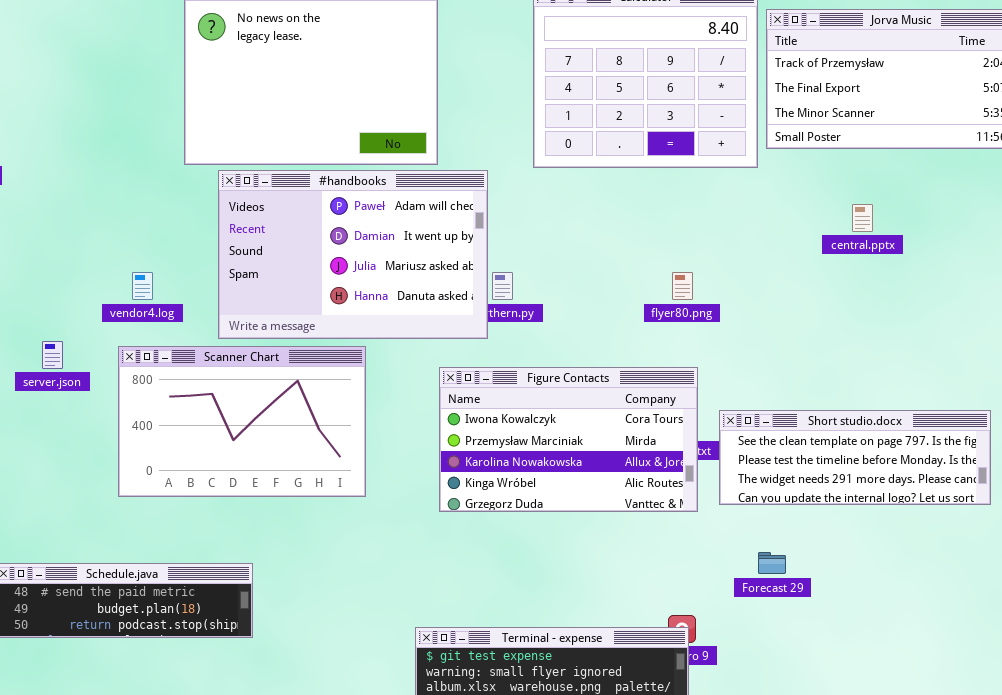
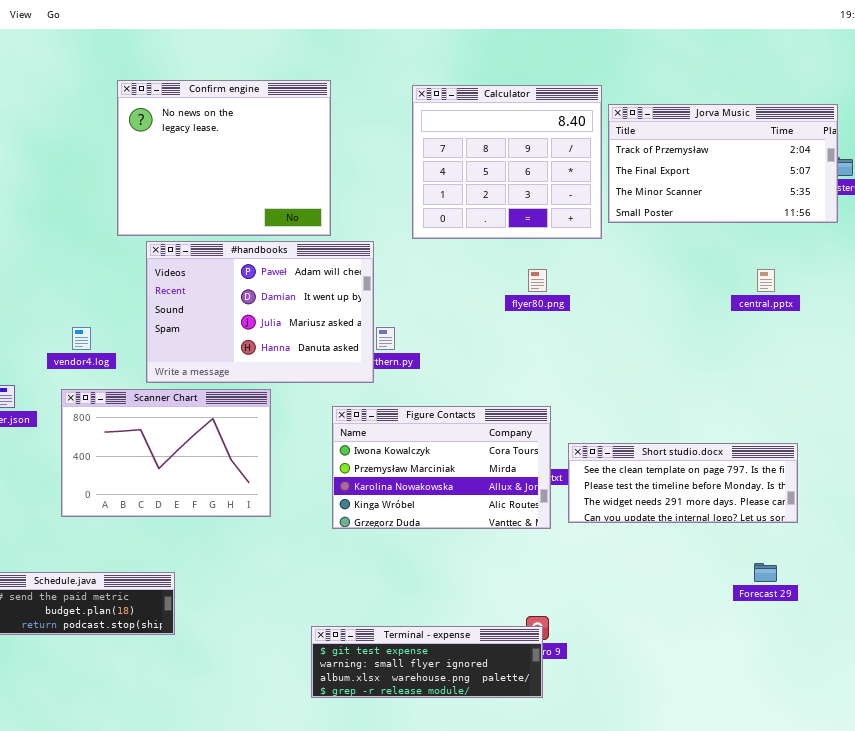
central.pptx: [852,204,873,232] -> [757,269,775,292], moved
flyer80.png: [672,272,693,300] -> [528,269,547,292], moved
Forecast 29: [758,552,786,574] -> [754,563,777,582], moved

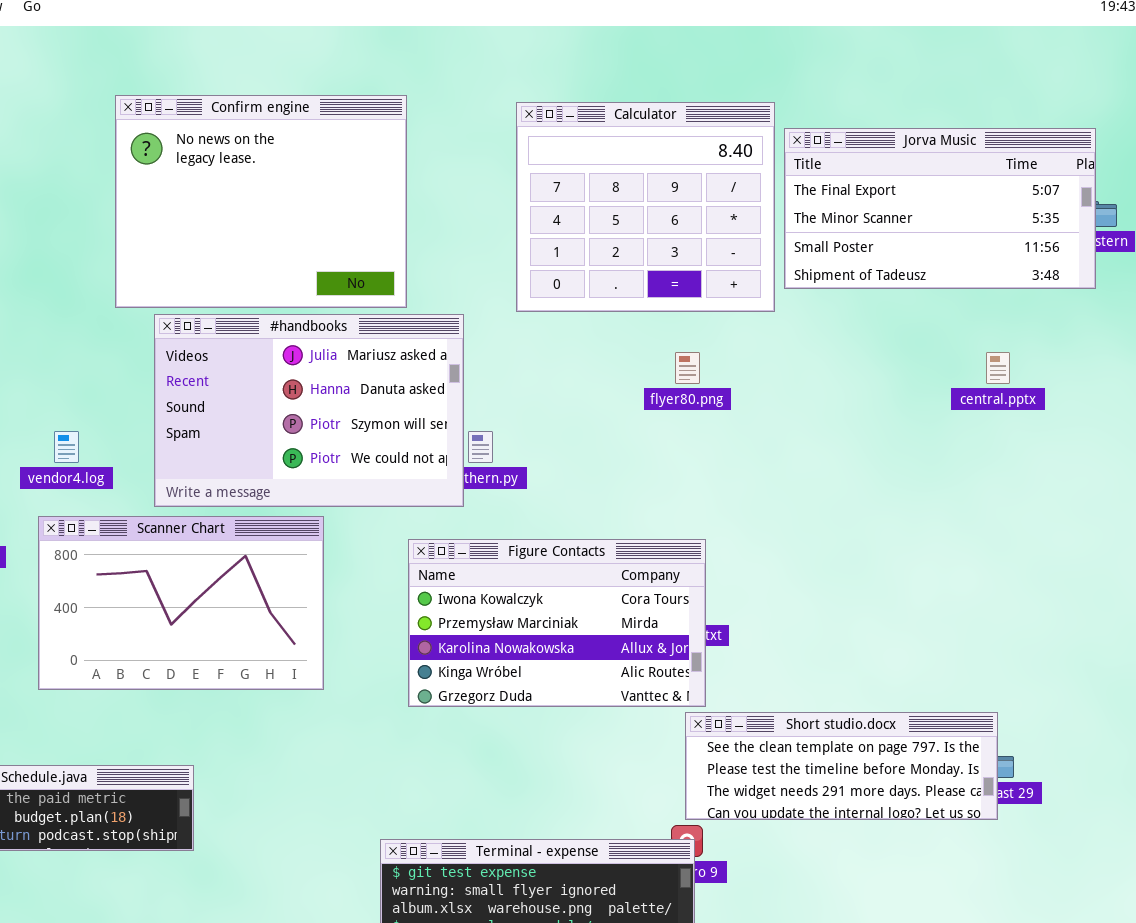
Jorva Music: [608,104,838,223] -> [784,128,1096,289], scrolled down 1 row
#handbooks: [146,241,374,383] -> [154,314,464,507], scrolled down 2 rows
Short studio.docx: [568,443,798,523] -> [685,712,998,820], moved

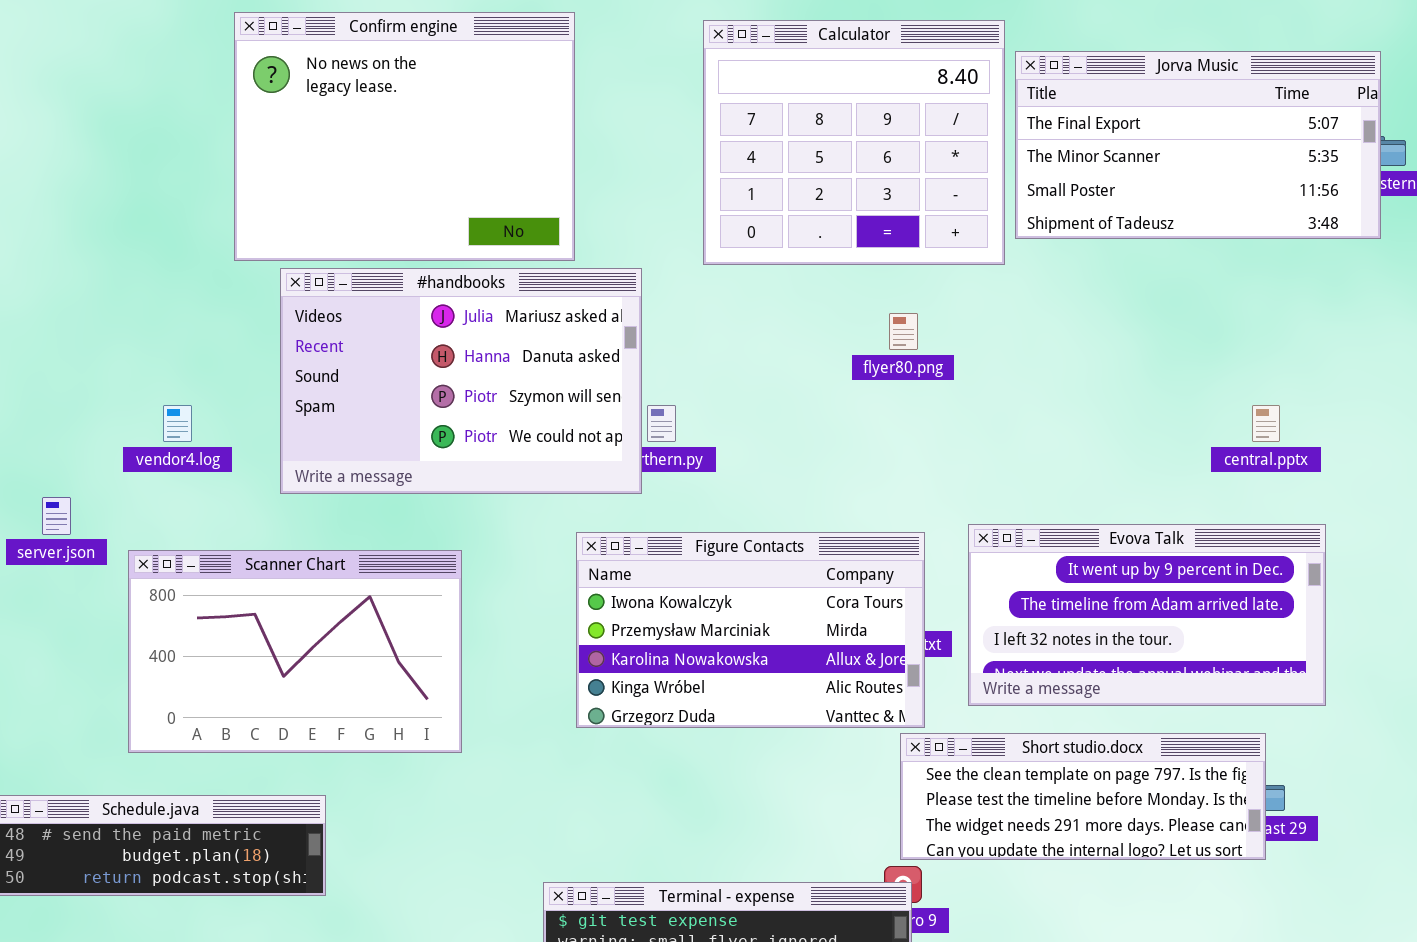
central.pptx: [986,352,1010,384] -> [1252,405,1280,442], moved
Scanner Chart: [38,516,324,690] -> [128,550,462,753], moved
Evova Talk: none -> [968,524,1326,706], opened

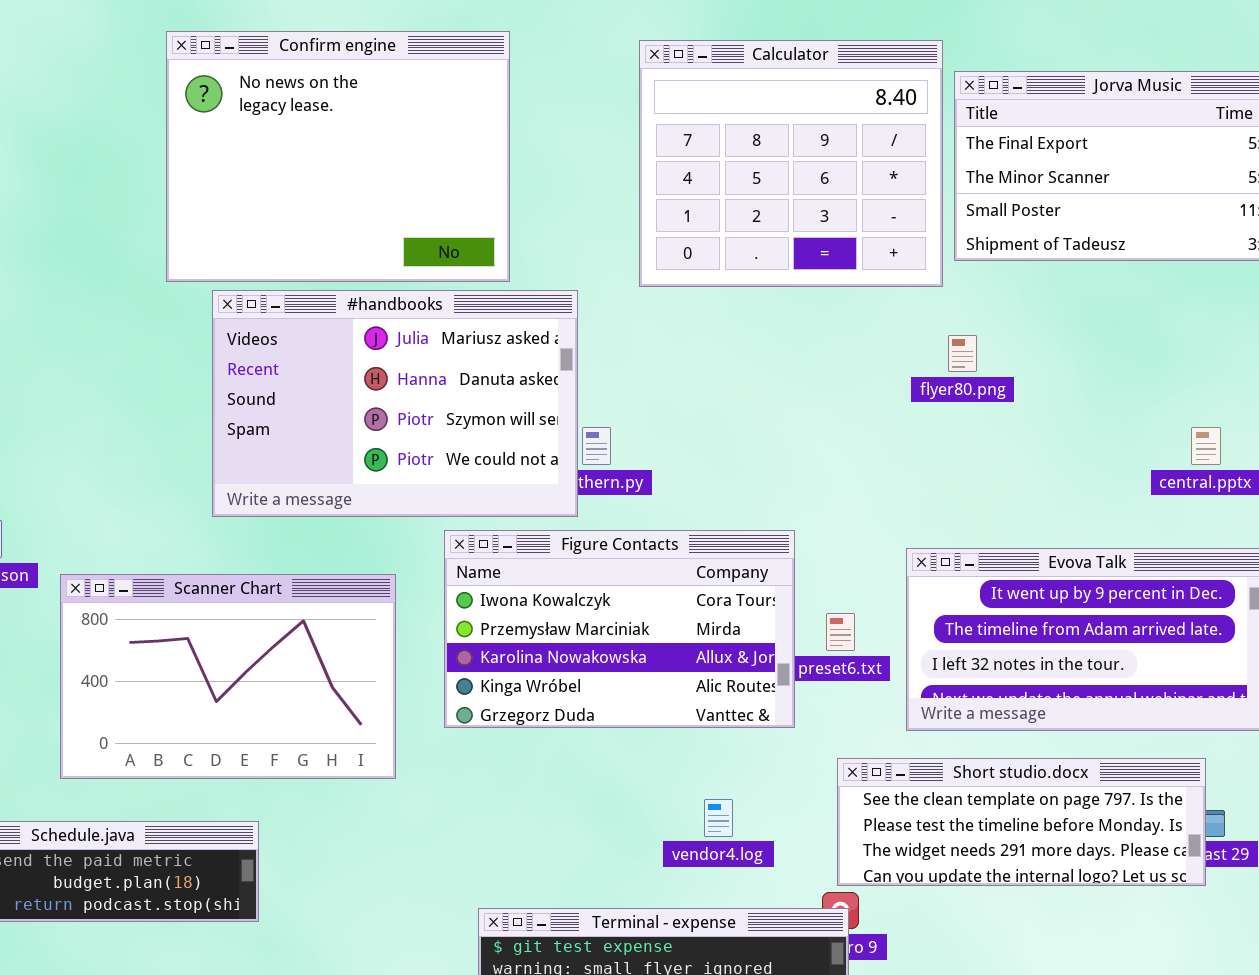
flyer80.png: [889,313,918,350] -> [948,335,977,372], moved
vendor4.log: [163,405,192,442] -> [704,799,733,837], moved
Figure Contacts: [576,532,925,728] -> [444,530,795,728], moved

